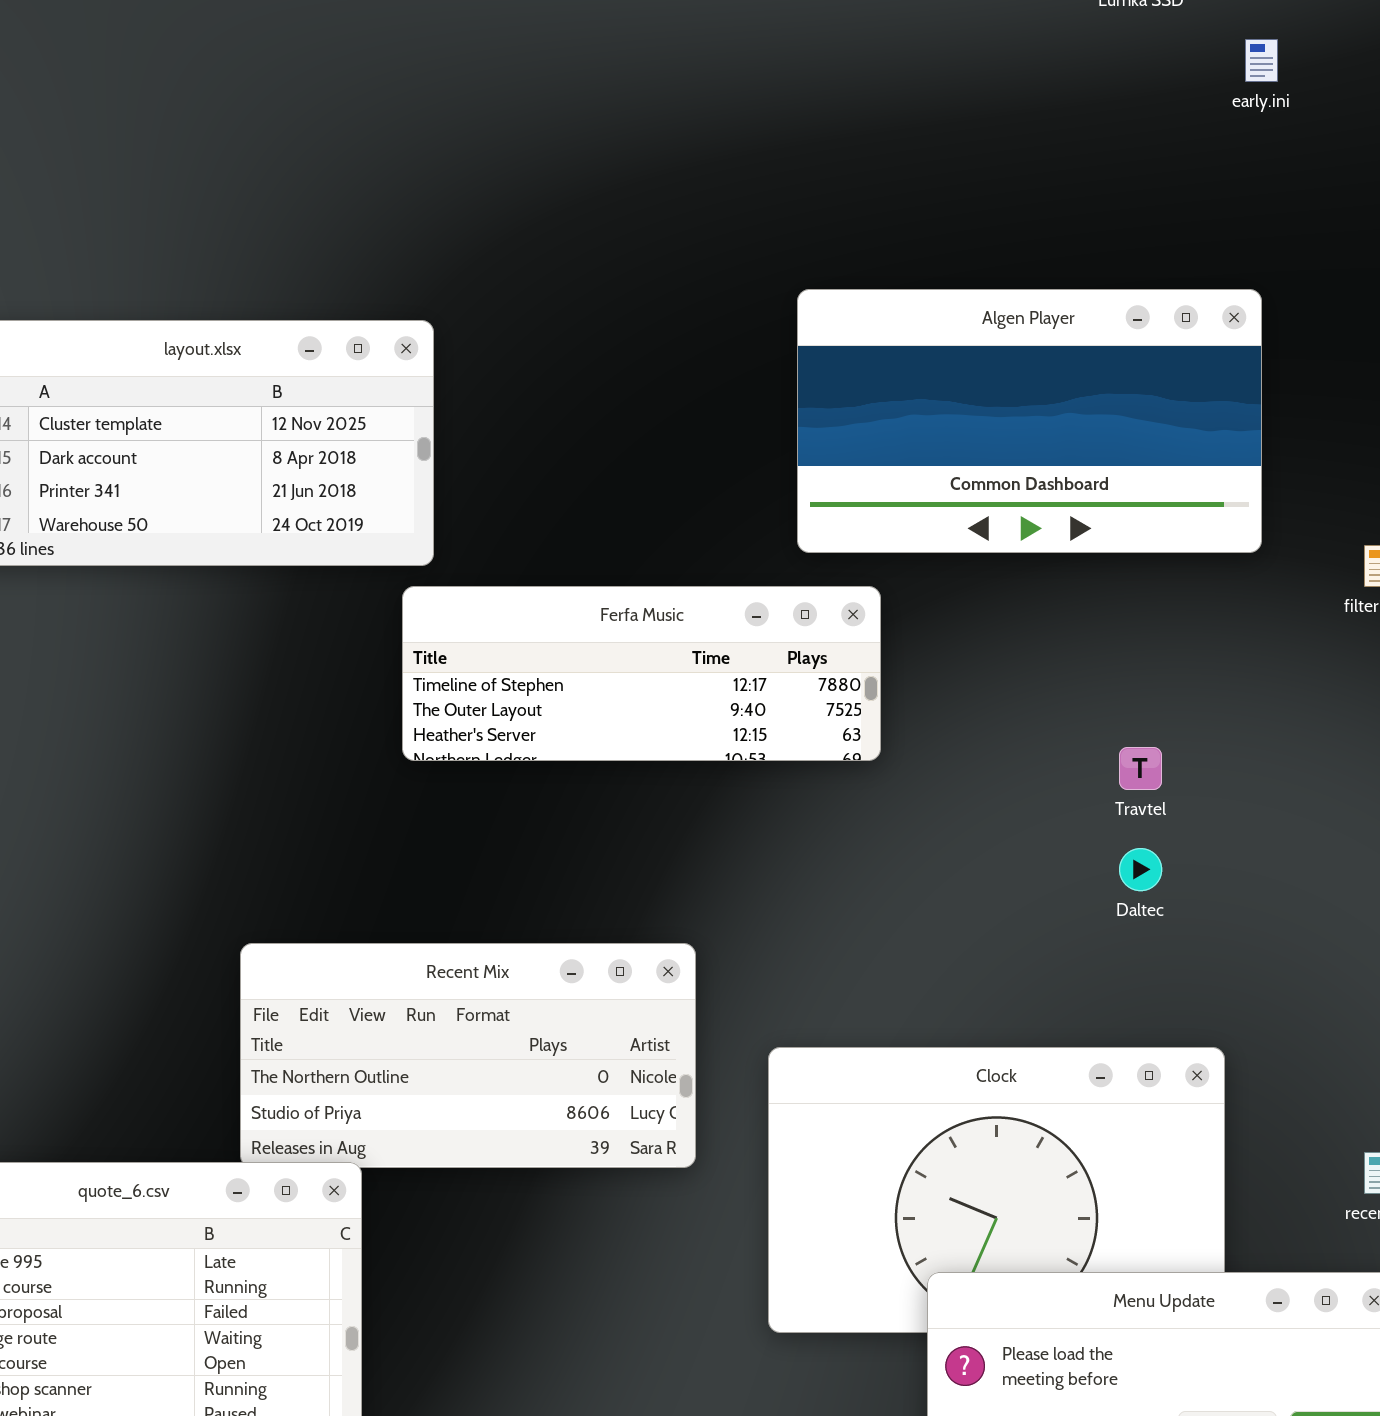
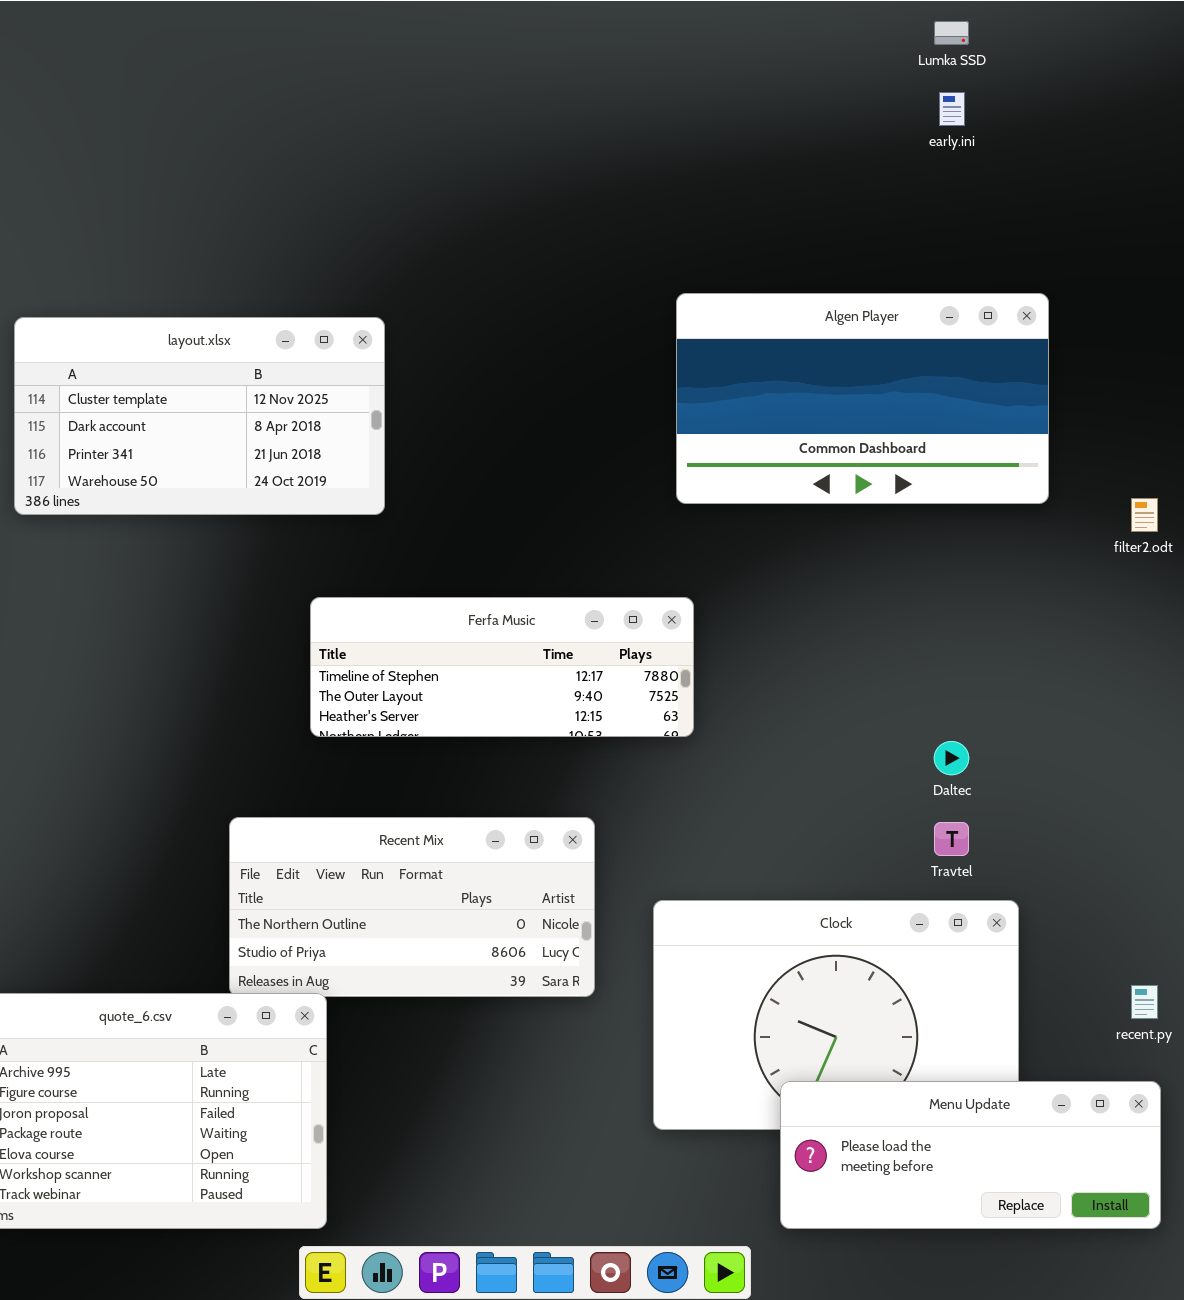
early.ini: [1245,39,1278,82] -> [939,92,965,126], moved
Ferfa Music: [402,586,881,761] -> [310,597,694,737], moved
Travtel: [1119,747,1162,790] -> [934,822,969,856], moved

